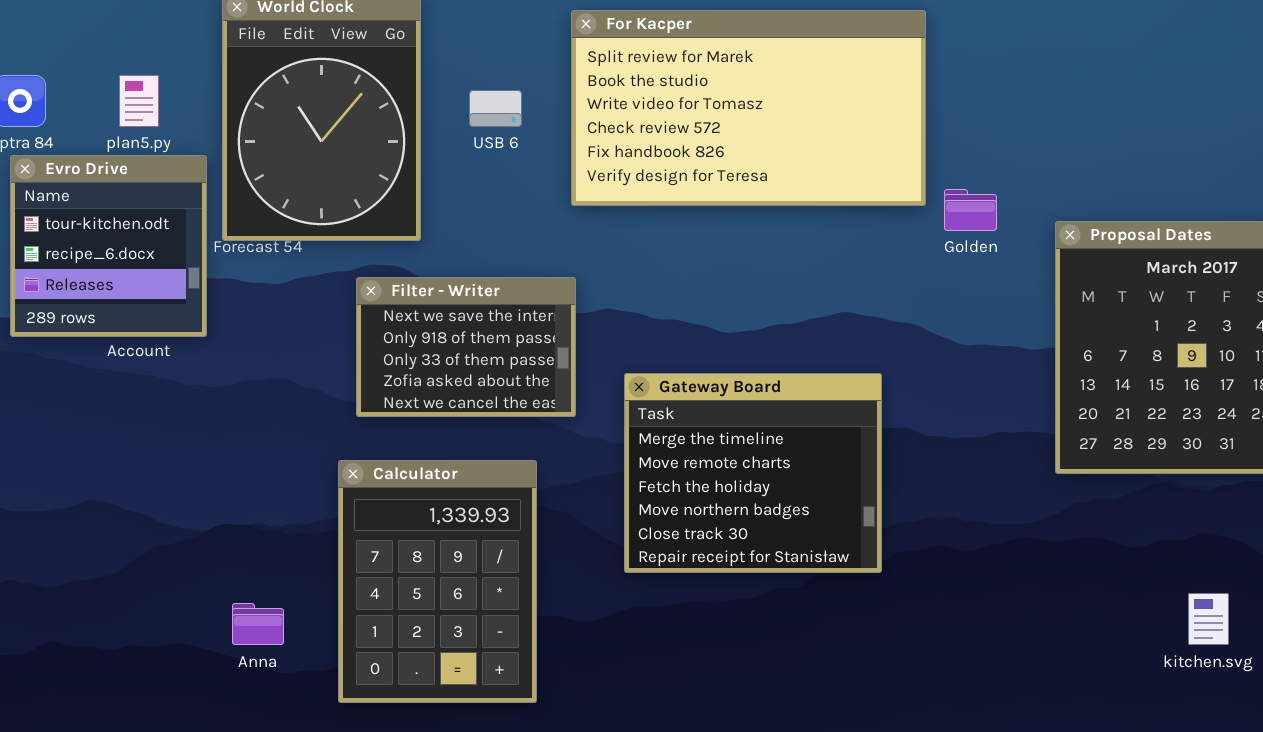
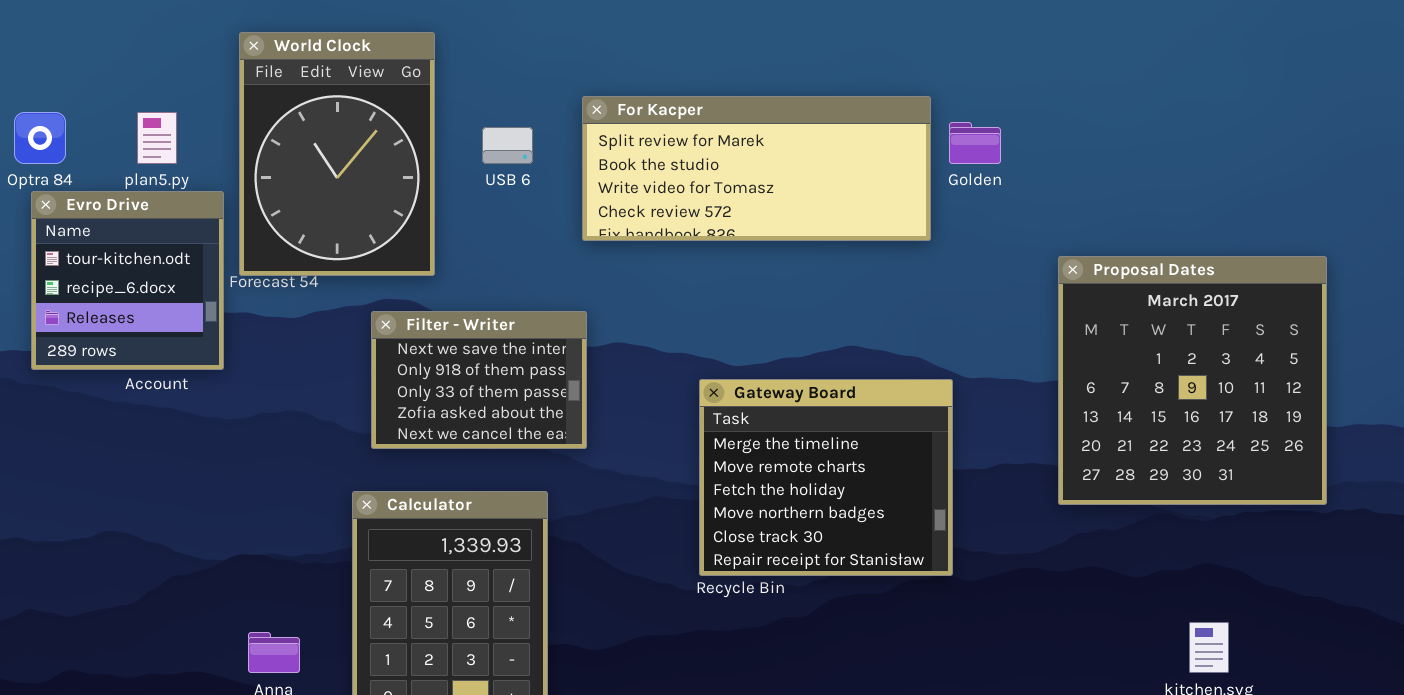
For Kacper: [571,10,926,206] -> [582,96,931,241], resized
Golden: [944,189,997,231] -> [949,122,1001,164], moved
Gateway Board: [624,373,882,573] -> [699,379,953,576], moved

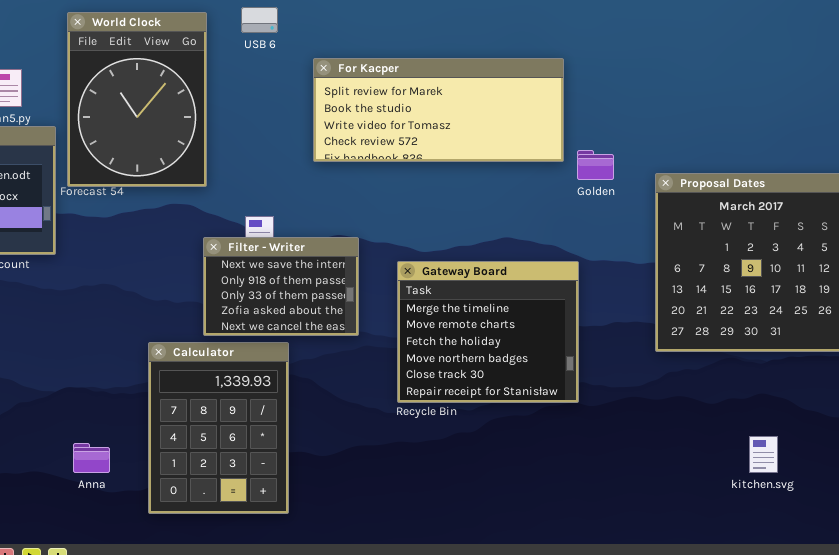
Golden: [949,122,1001,164] -> [577,150,614,180], moved
USB 6: [482,127,533,164] -> [241,7,278,33], moved
Filter - Writer: [371,311,587,449] -> [203,237,359,336], moved

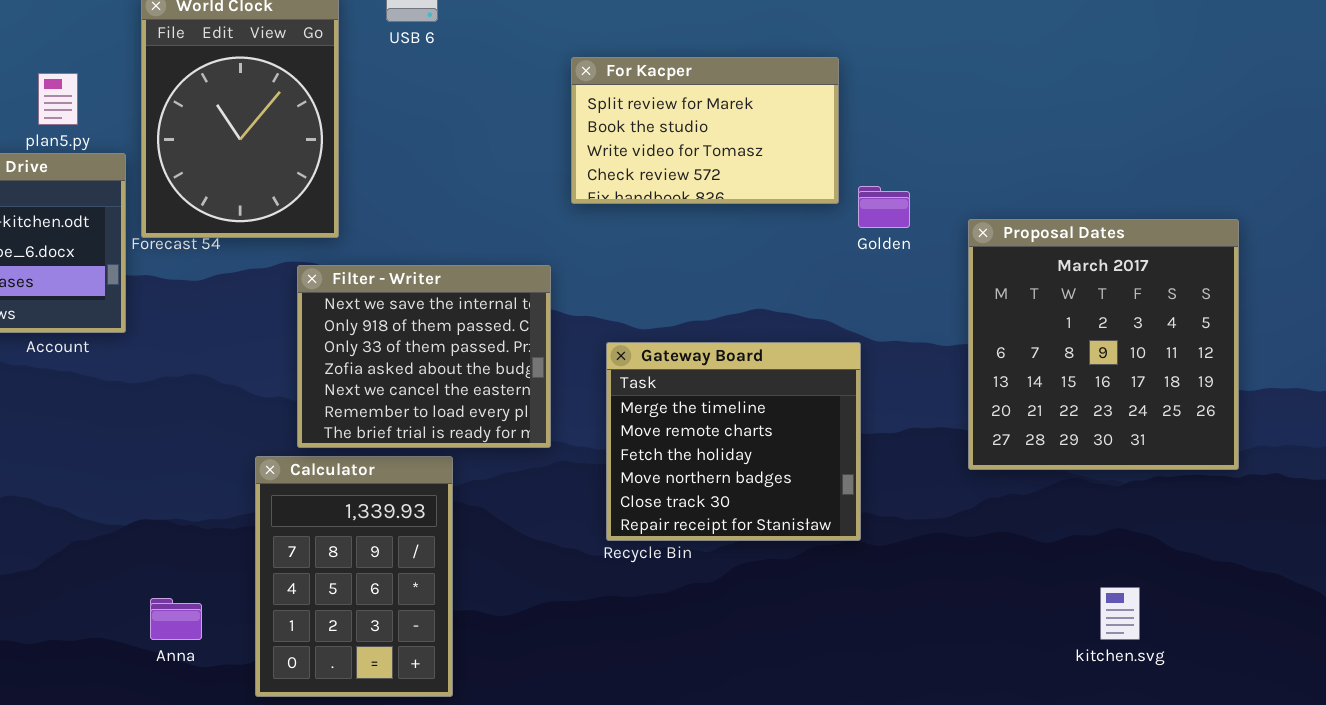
For Kacper: [313,58,564,162] -> [571,57,839,204], resized
Filter - Writer: [203,237,359,336] -> [297,265,551,448], resized

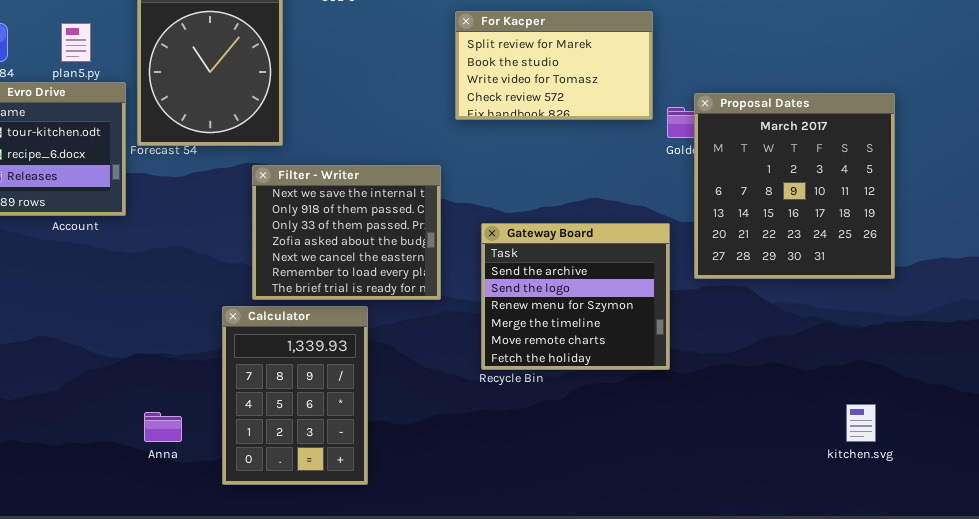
Proposal Dates: [968,219,1239,470] -> [694,93,895,279], moved
Gateway Board: [606,342,861,541] -> [481,223,670,370], scrolled up 3 rows

